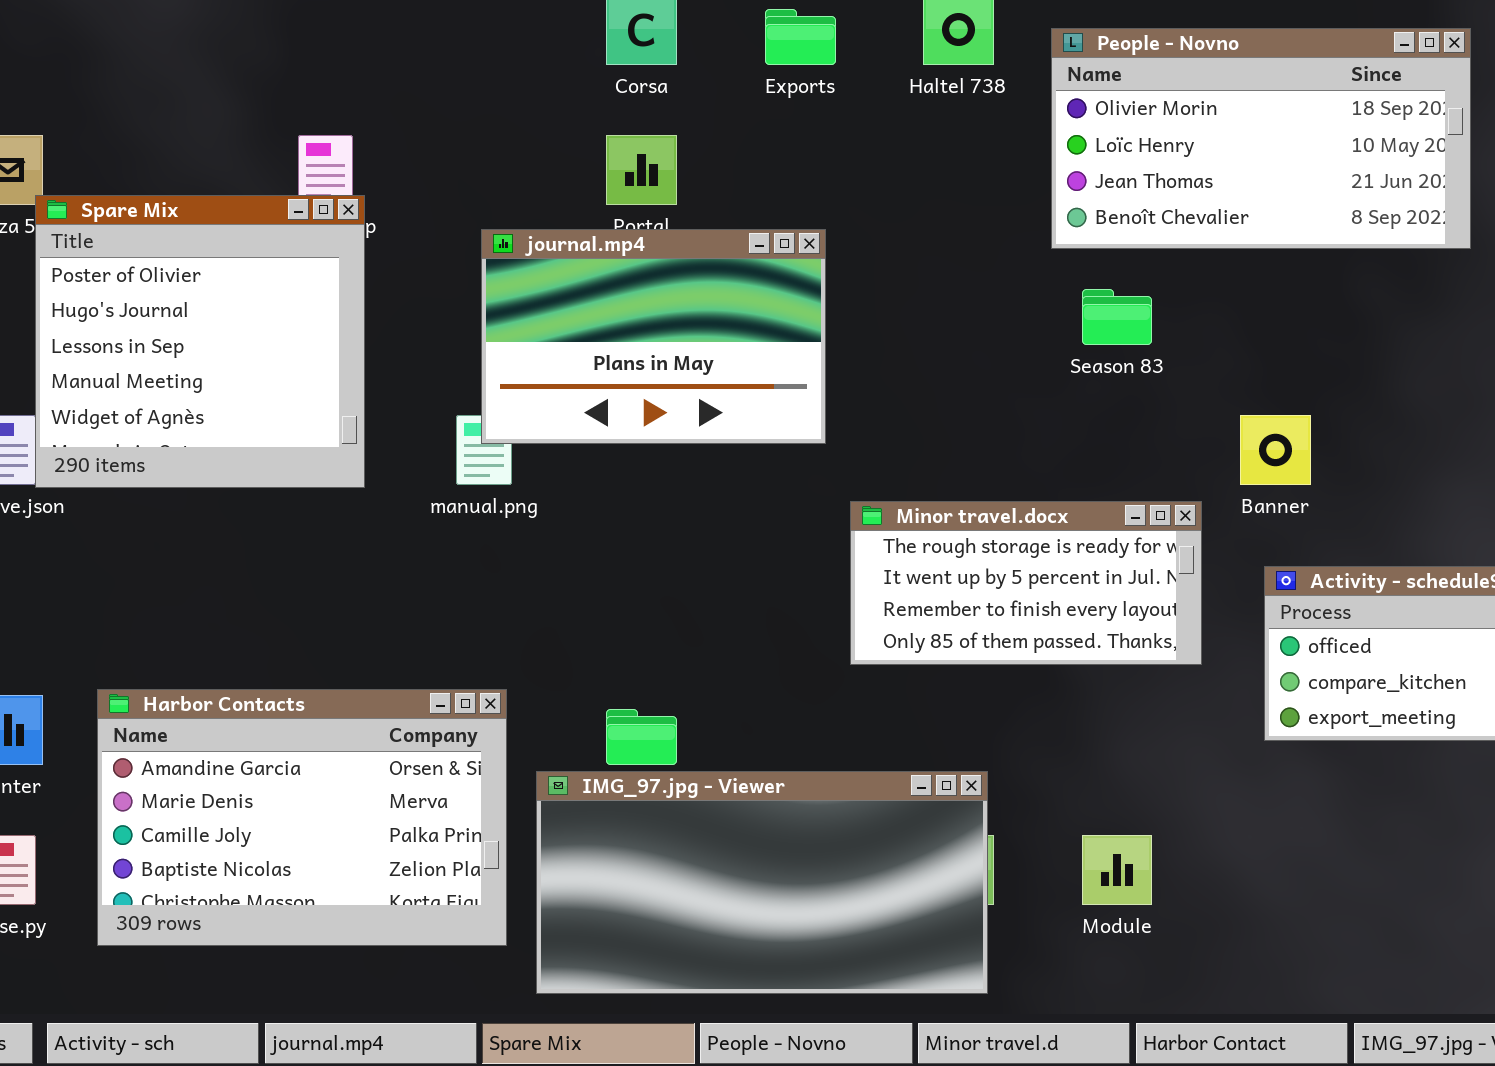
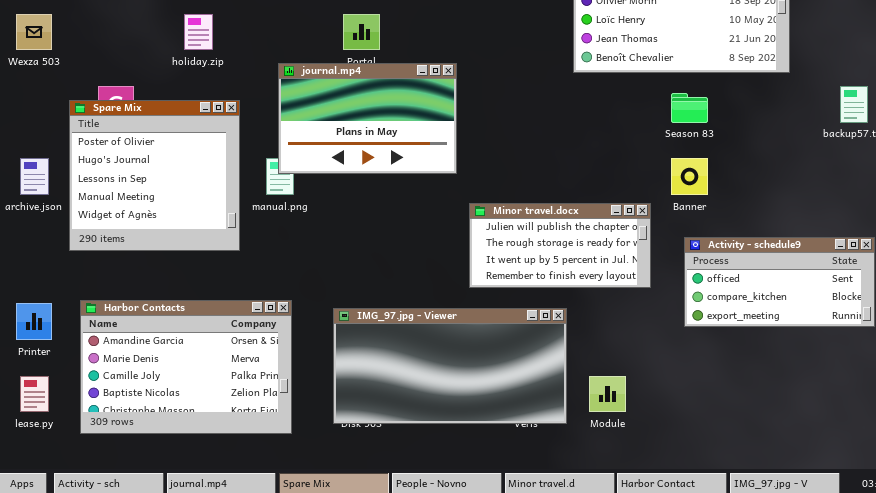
Spare Mix: [35,195,365,488] -> [69,100,240,251], moved
Season 83: [1082,289,1152,345] -> [671,93,708,123], moved
Minor travel.docx: [850,501,1202,665] -> [469,203,651,288], scrolled up 1 row
IMG_97.jpg - Viewer: [536,771,988,994] -> [333,308,567,424], moved

